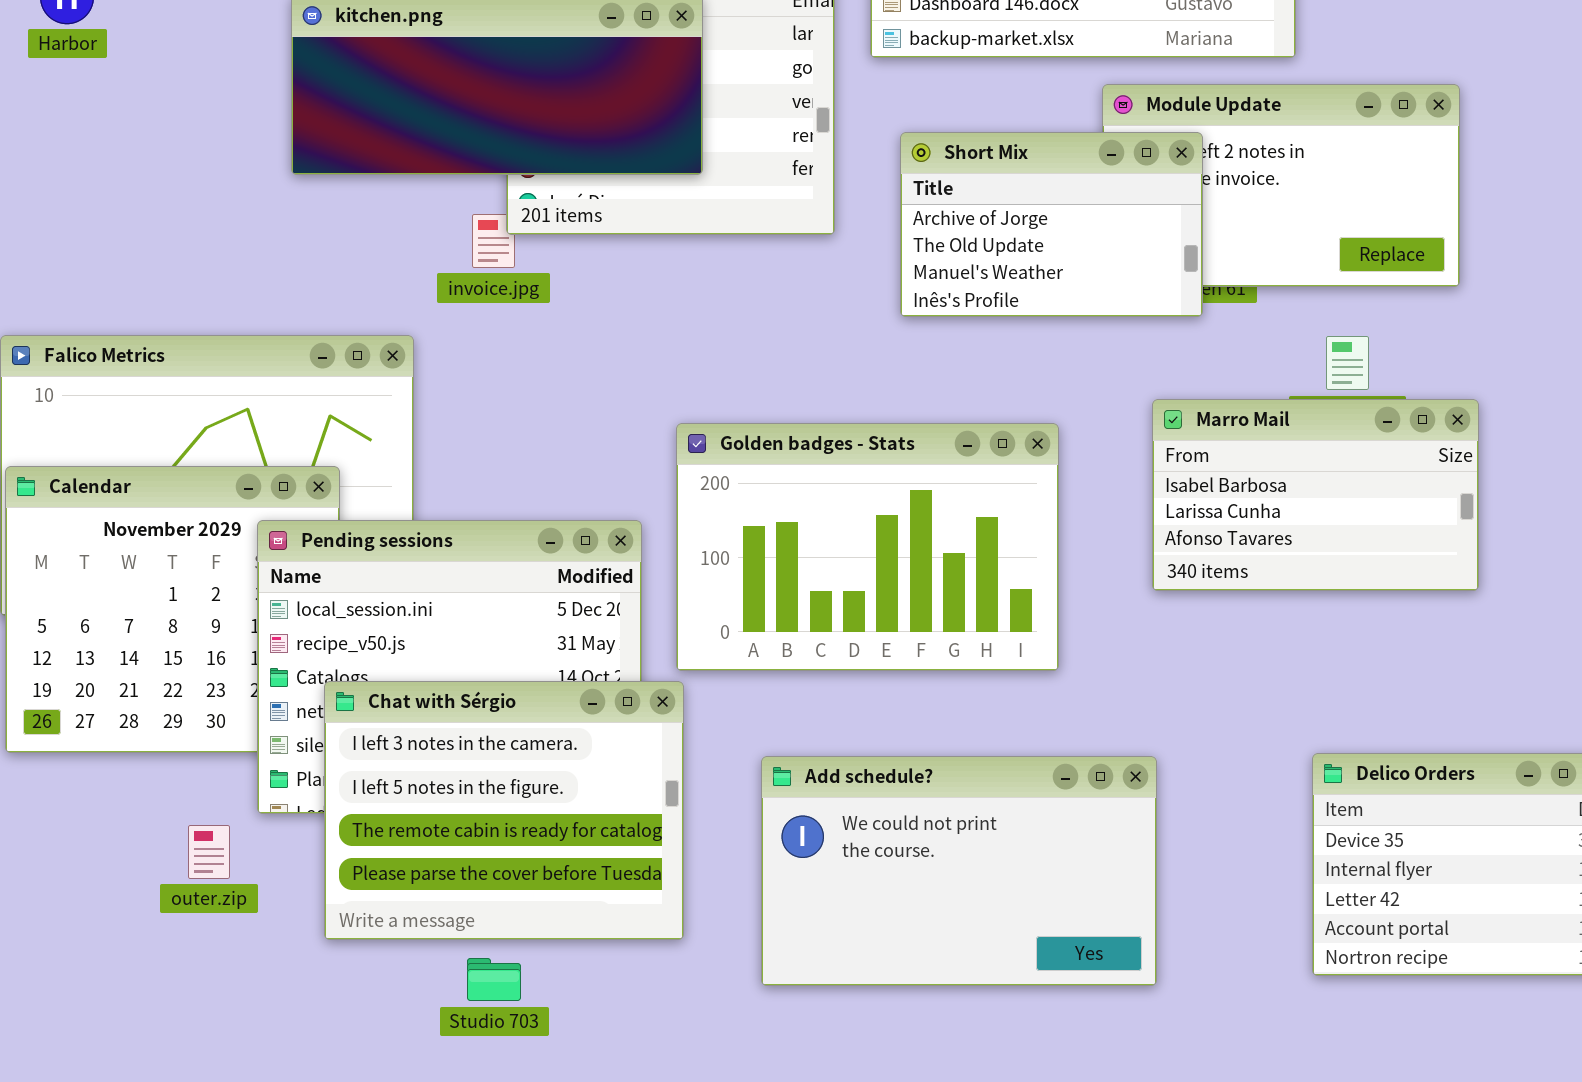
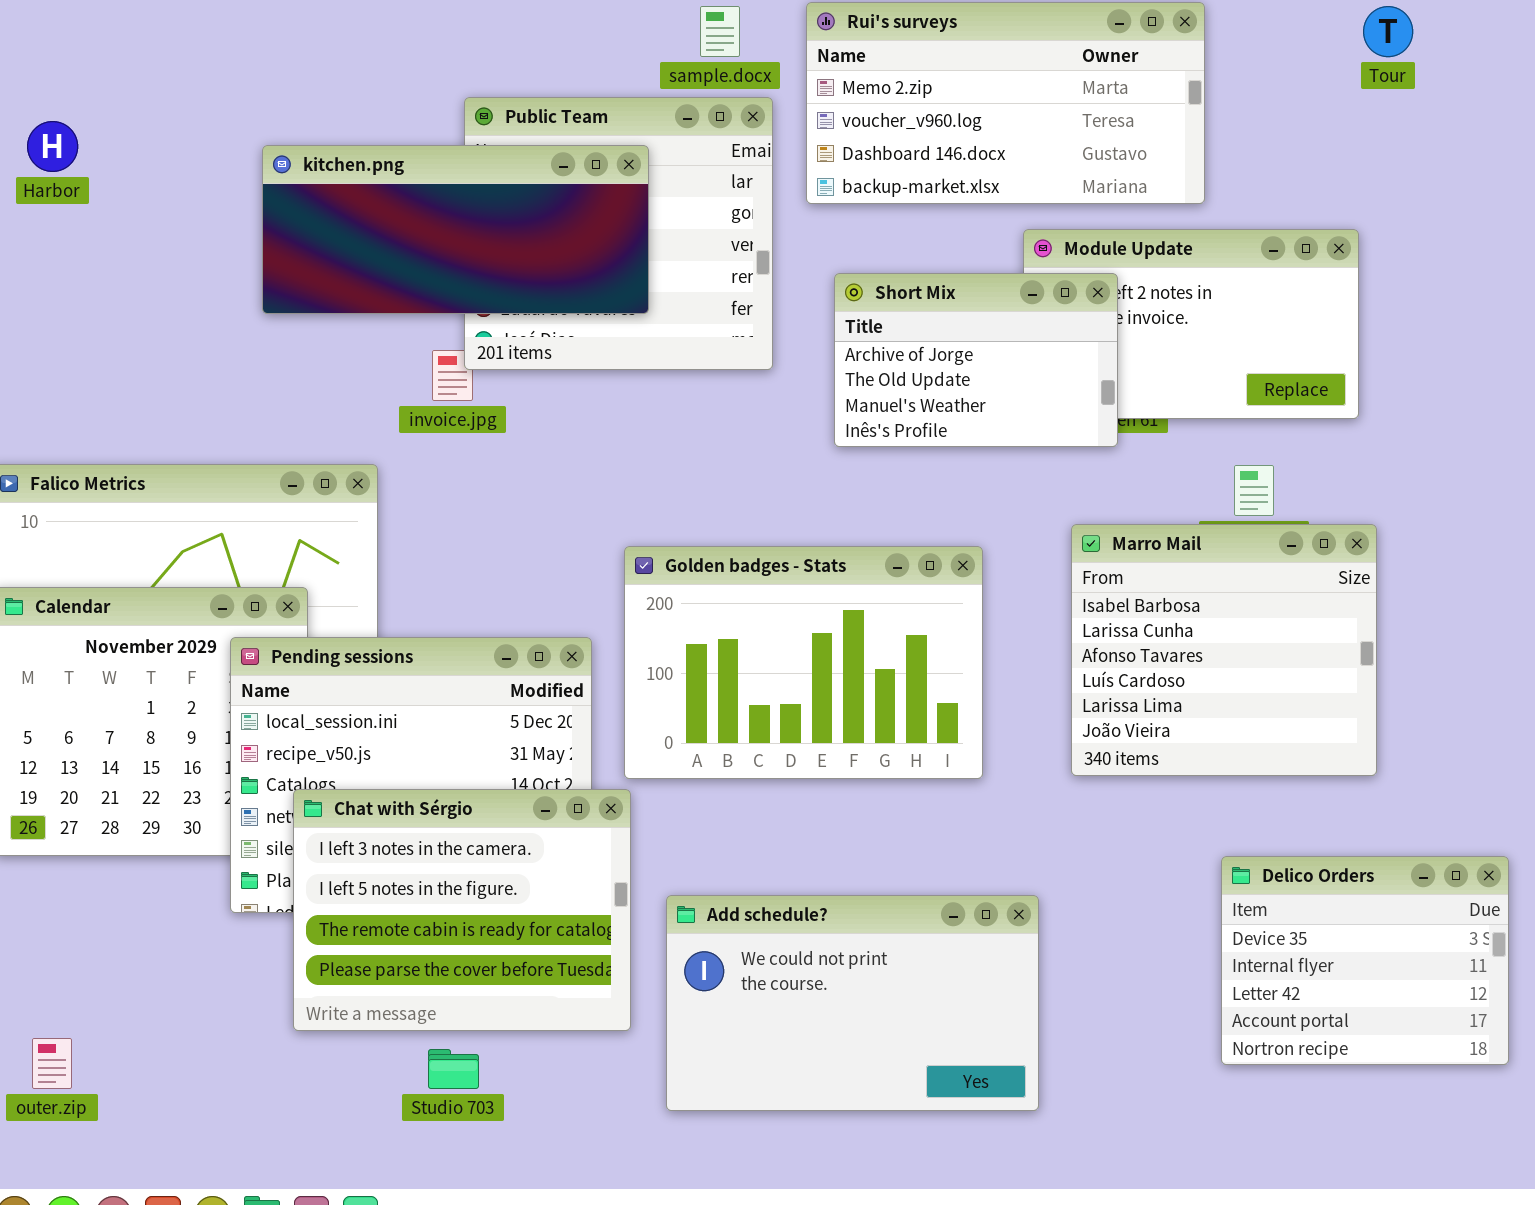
Marro Mail: [1152,399,1479,591] -> [1071,524,1377,776], resized
Add schedule?: [761,756,1157,986] -> [666,895,1039,1111], moved
outer.zip: [188,825,230,879] -> [32,1038,72,1089], moved

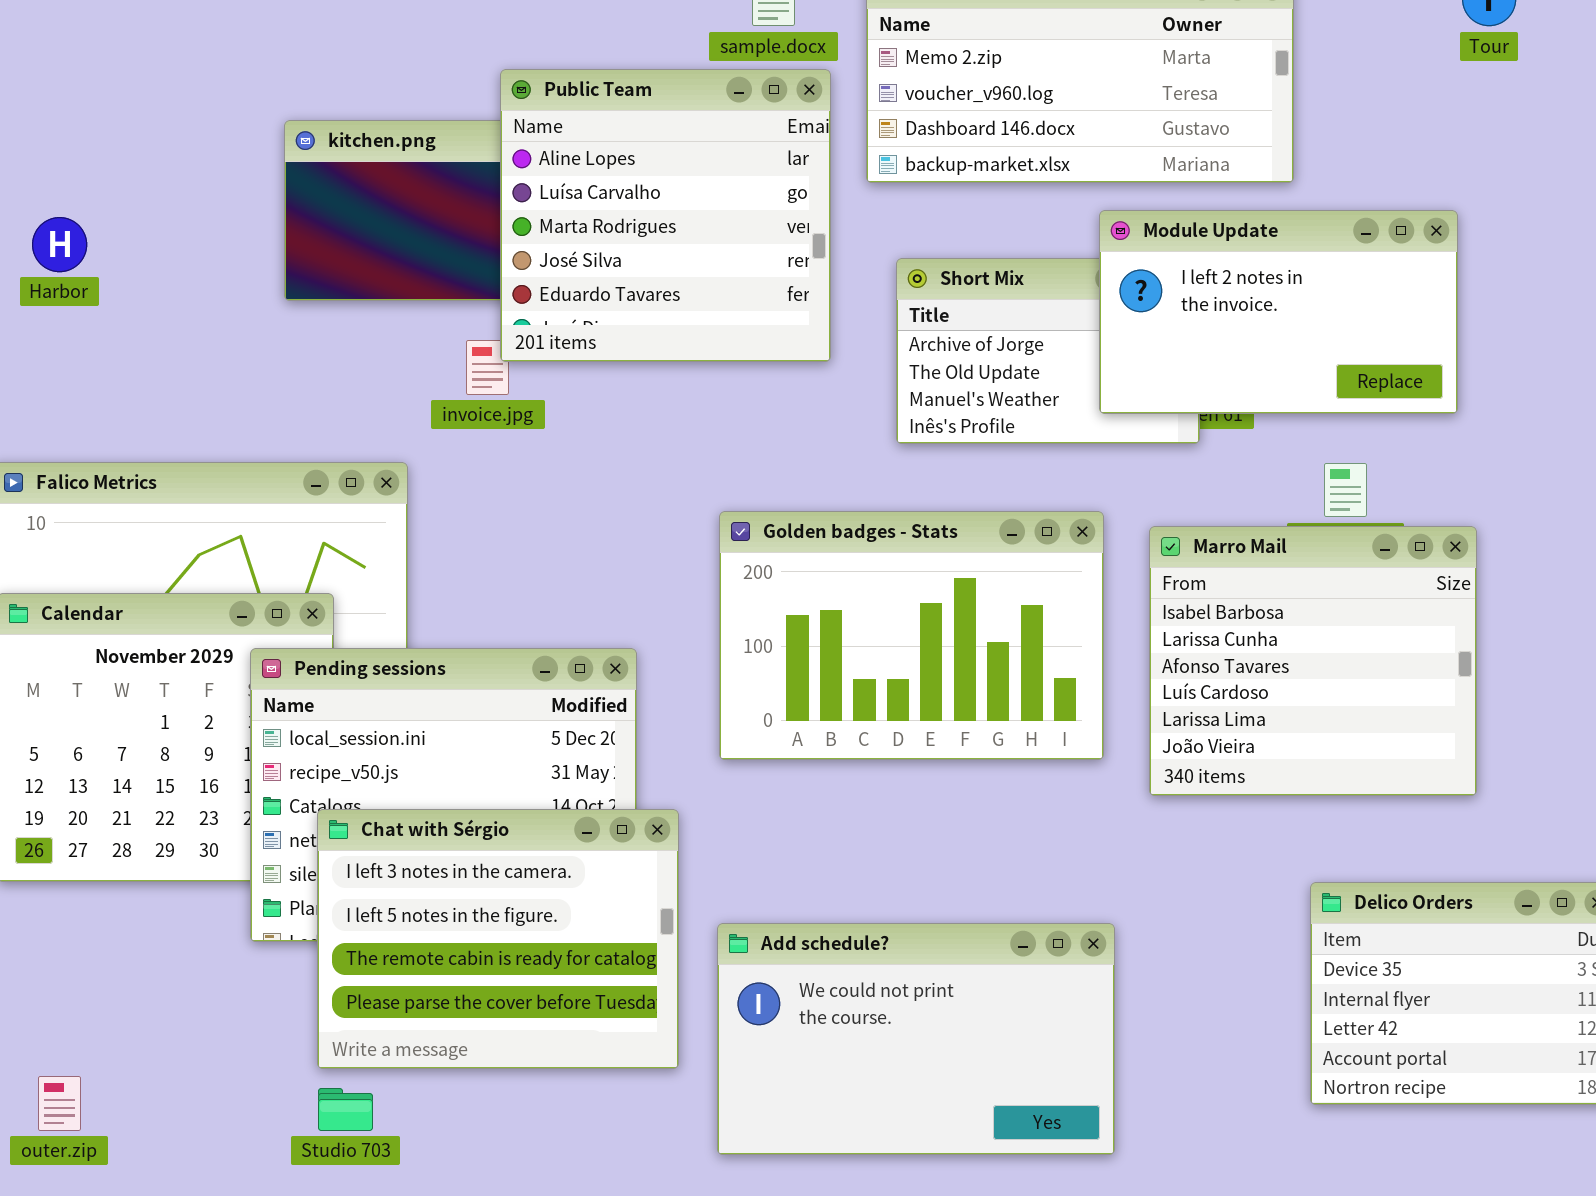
Public Team: [464,97,773,370] -> [500,69,831,362], raised
Harbor: [27,121,78,172] -> [32,217,87,272], moved
Module Update: [1023,229,1359,419] -> [1099,210,1458,414], raised
Golden badges - Stats: [624,546,983,779] -> [719,511,1104,760], moved
Studio 703: [428,1049,479,1089] -> [318,1088,373,1131], moved

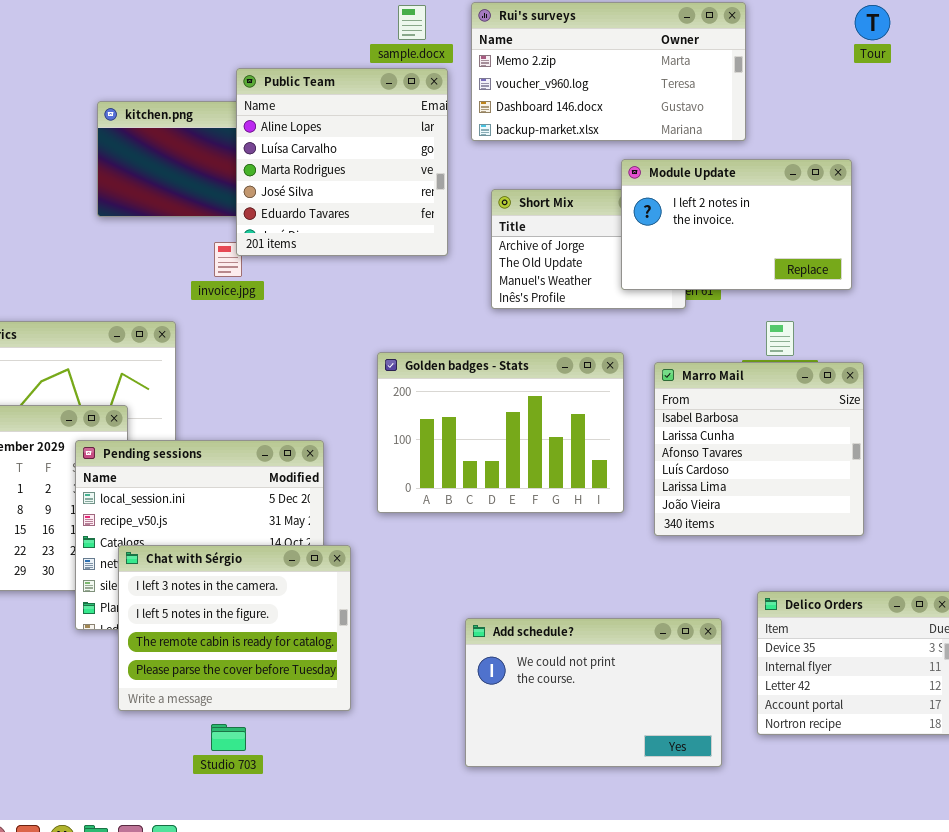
Add schedule?: [717,923,1115,1155] -> [465,618,722,767], moved
Studio 703: [318,1088,373,1131] -> [211,724,246,751], moved

